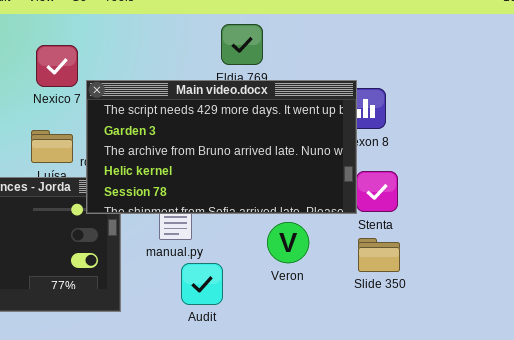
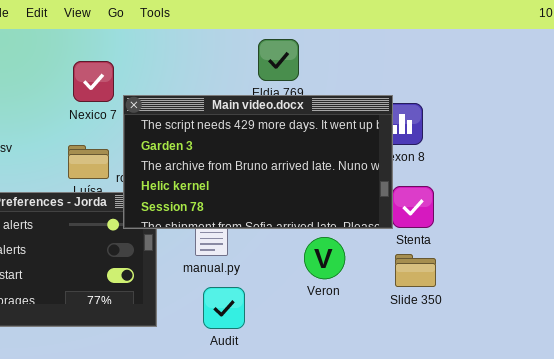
Audit: [181,263,223,305] -> [203,287,245,329], moved

